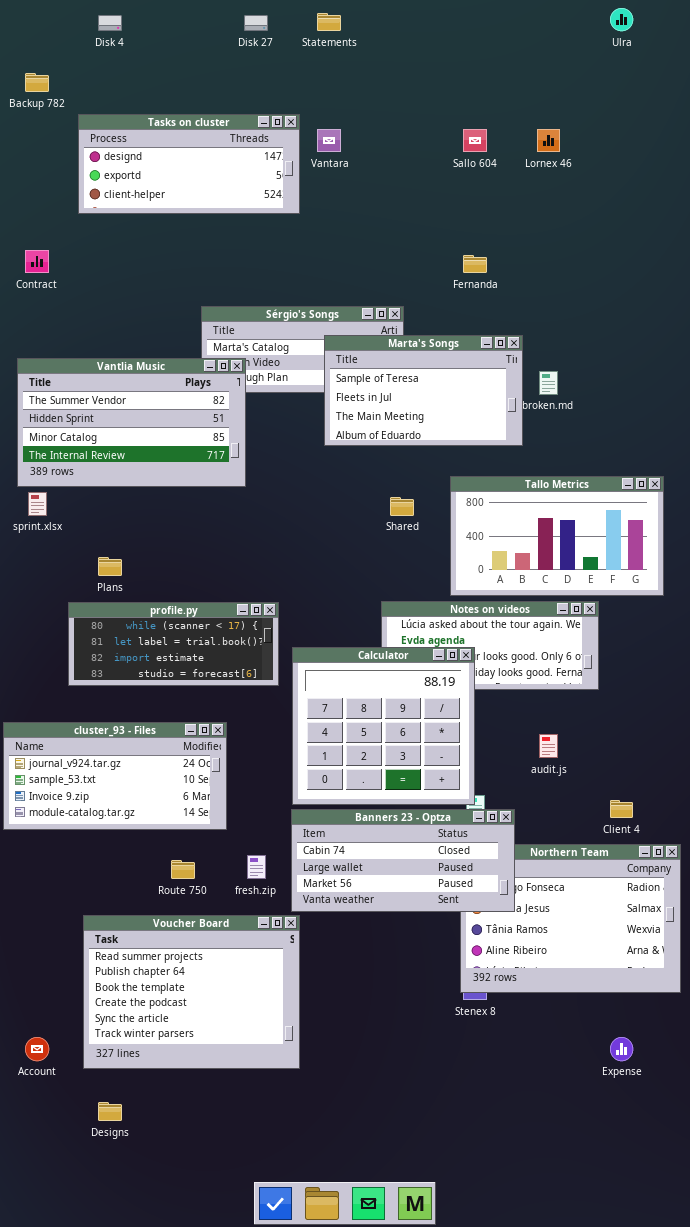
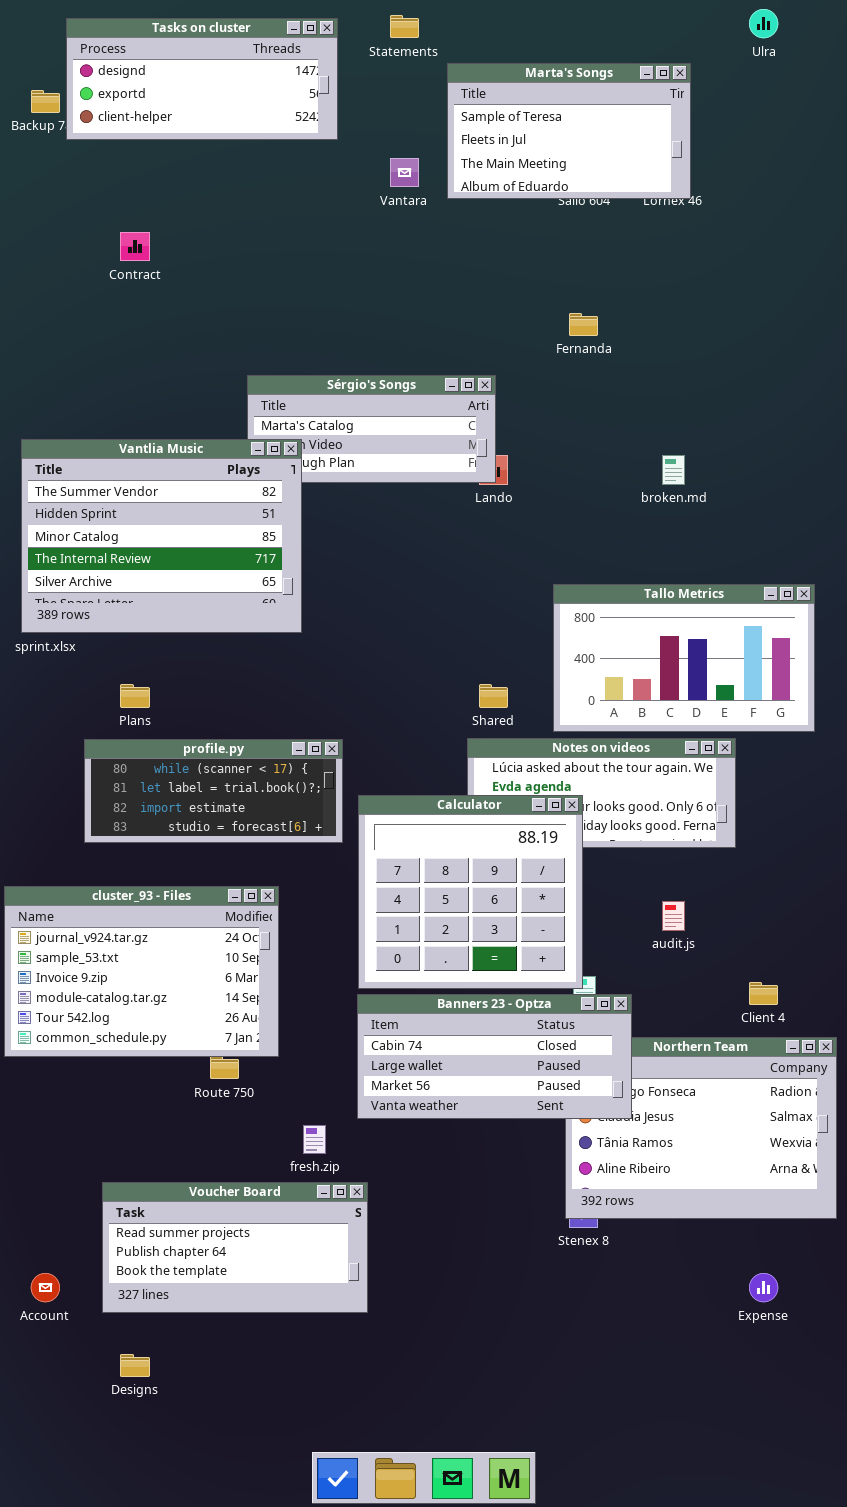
Tasks on cluster: [78,114,300,214] -> [66,18,338,140], moved
Contract: [25,250,49,273] -> [120,232,150,261], moved
Marta's Songs: [324,335,523,446] -> [447,63,691,199], moved
Vantlia Music: [17,358,246,487] -> [21,439,302,633], resized
Shared: [390,497,414,516] -> [479,684,508,708], moved
cluster_93 - Files: [3,722,227,830] -> [4,886,279,1057], resized
fresh.zip: [247,855,266,879] -> [303,1125,326,1154], moved
Voucher Board: [83,915,300,1069] -> [102,1182,368,1313], resized

